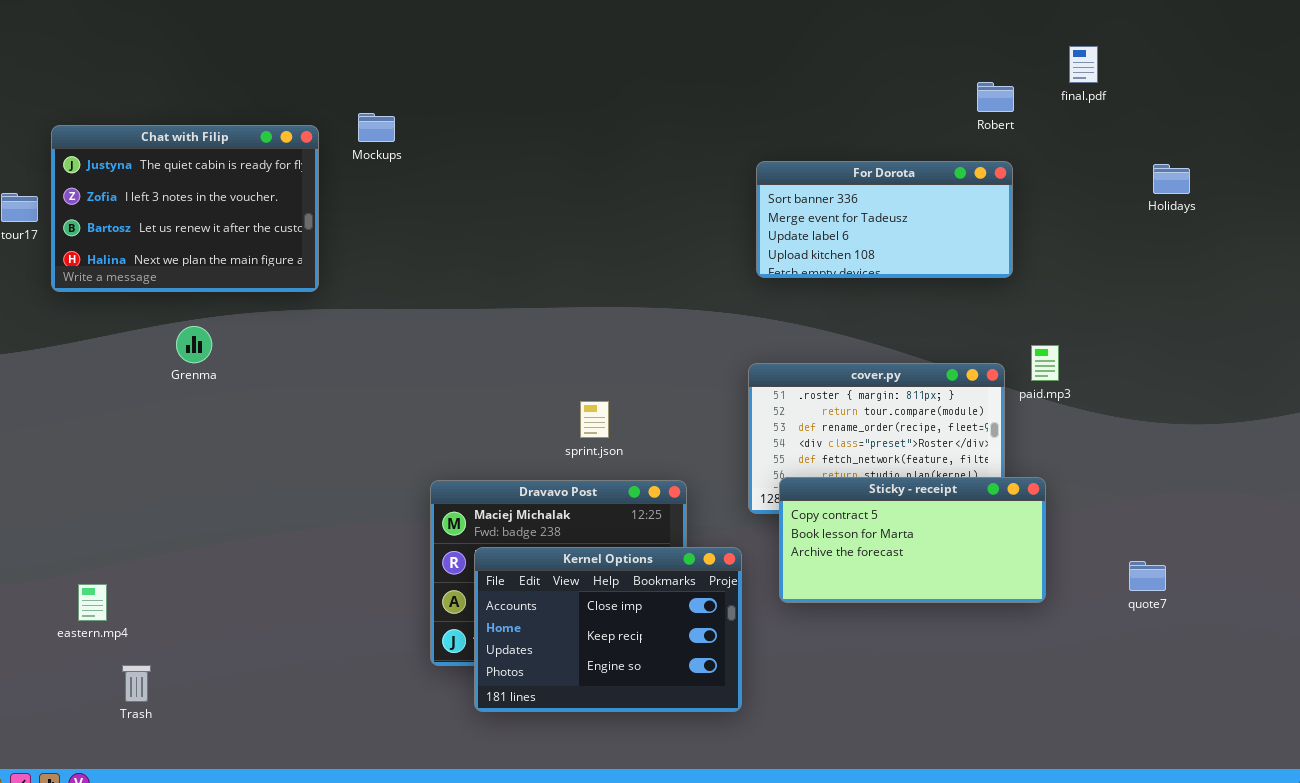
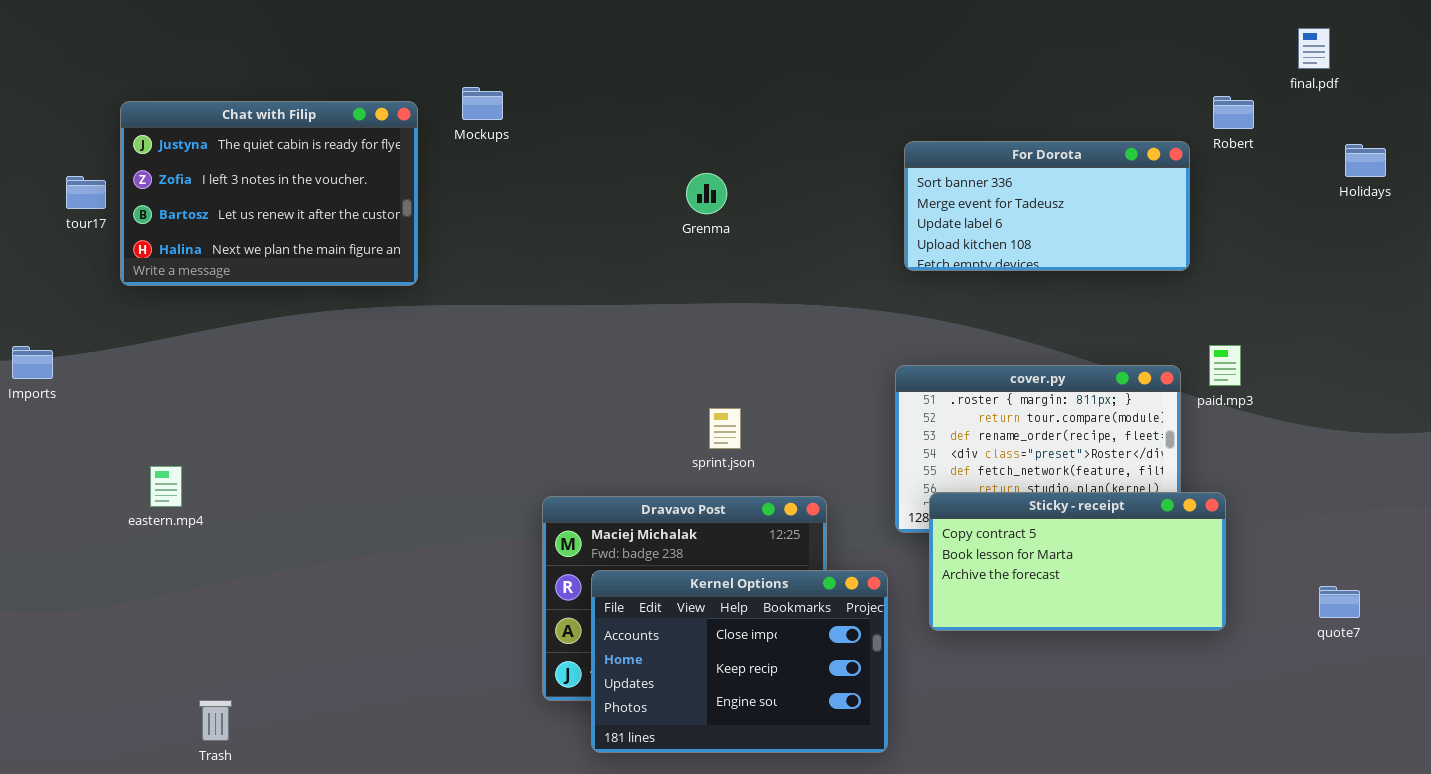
final.pdf: [1069,46,1098,83] -> [1298,28,1330,69], moved
Robert: [977,82,1014,112] -> [1213,96,1254,129], moved
Grenma: [176,326,212,363] -> [686,173,727,214], moved
eastern.mp4: [78,584,107,621] -> [150,466,182,507], moved

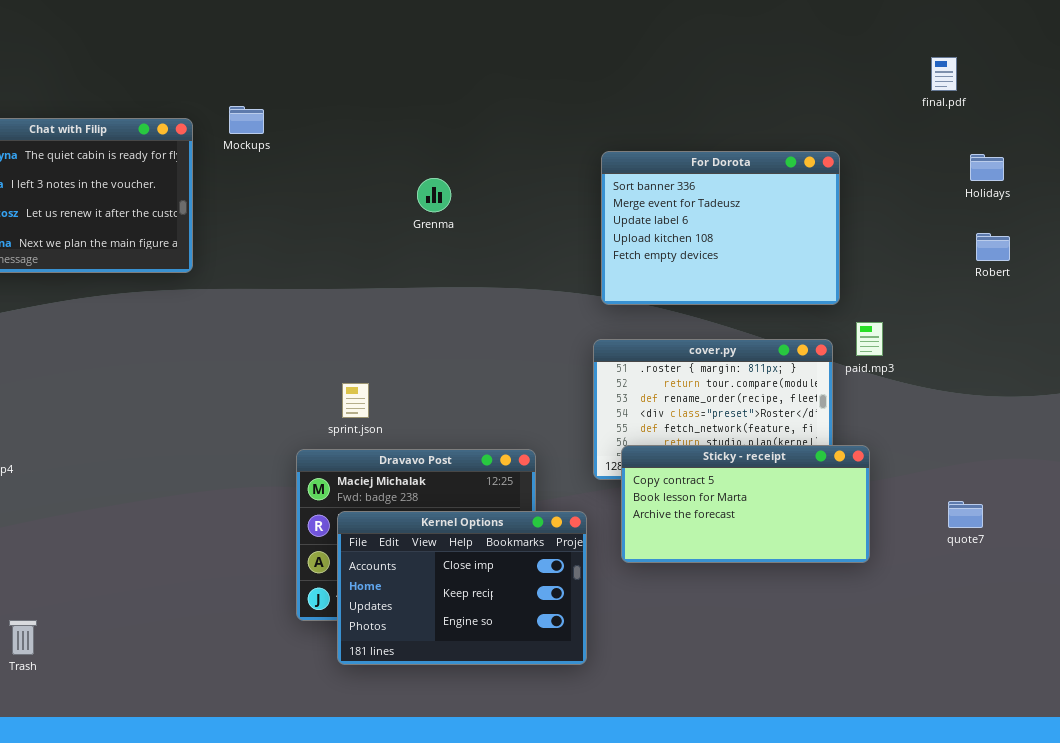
Robert: [1213,96,1254,129] -> [976,233,1010,261], moved
For Dorota: [904,141,1190,271] -> [601,151,840,305], resized
sprint.json: [709,408,741,449] -> [342,383,369,418], moved
quote7: [1319,586,1360,618] -> [948,501,983,528], moved

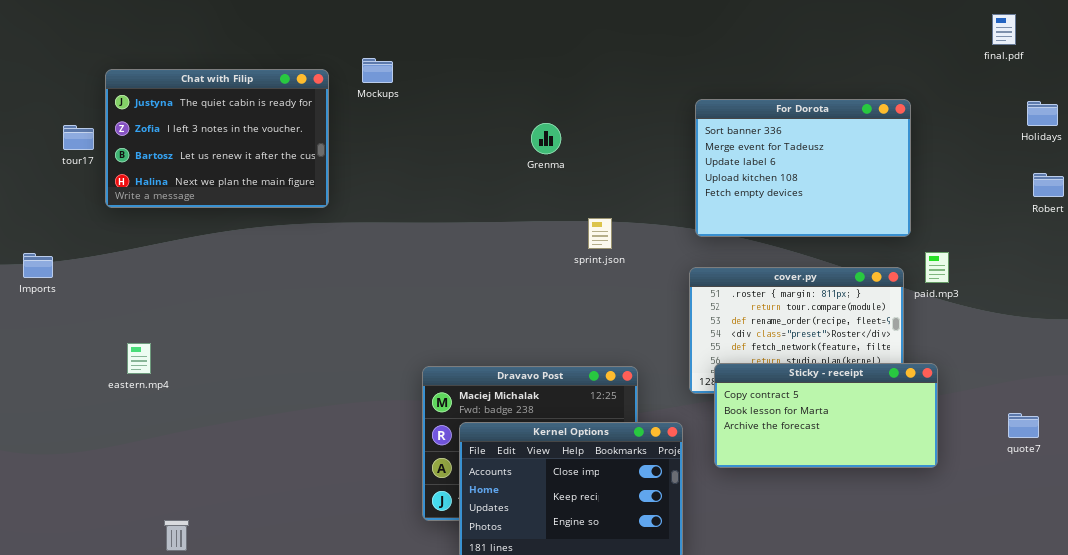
sprint.json: [342,383,369,418] -> [588,218,612,249], moved

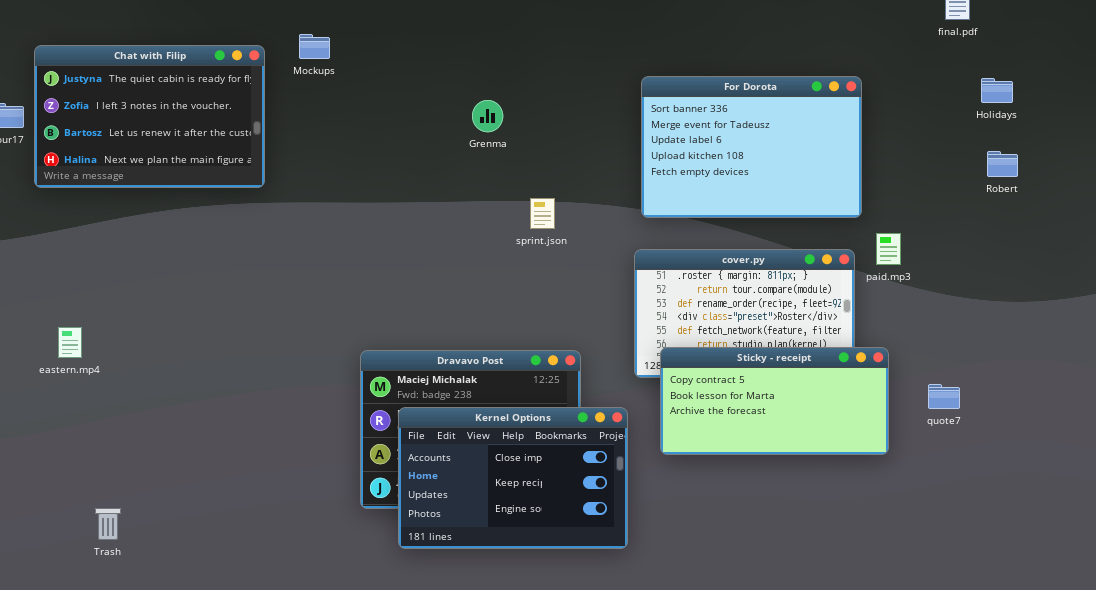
quote7: [1008,413,1039,438] -> [928,384,960,409], moved

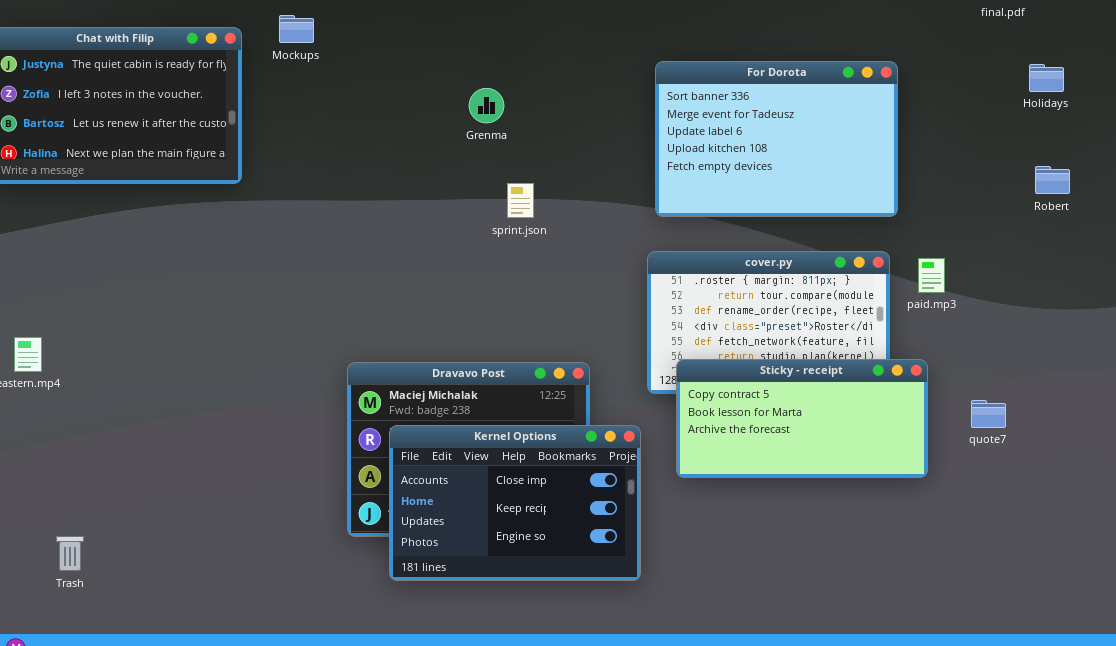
Robert: [987,151,1018,177] -> [1035,166,1070,194], moved
sprint.json: [530,198,555,229] -> [507,183,534,218], moved
paid.mp3: [876,233,901,265] -> [918,258,945,293], moved

